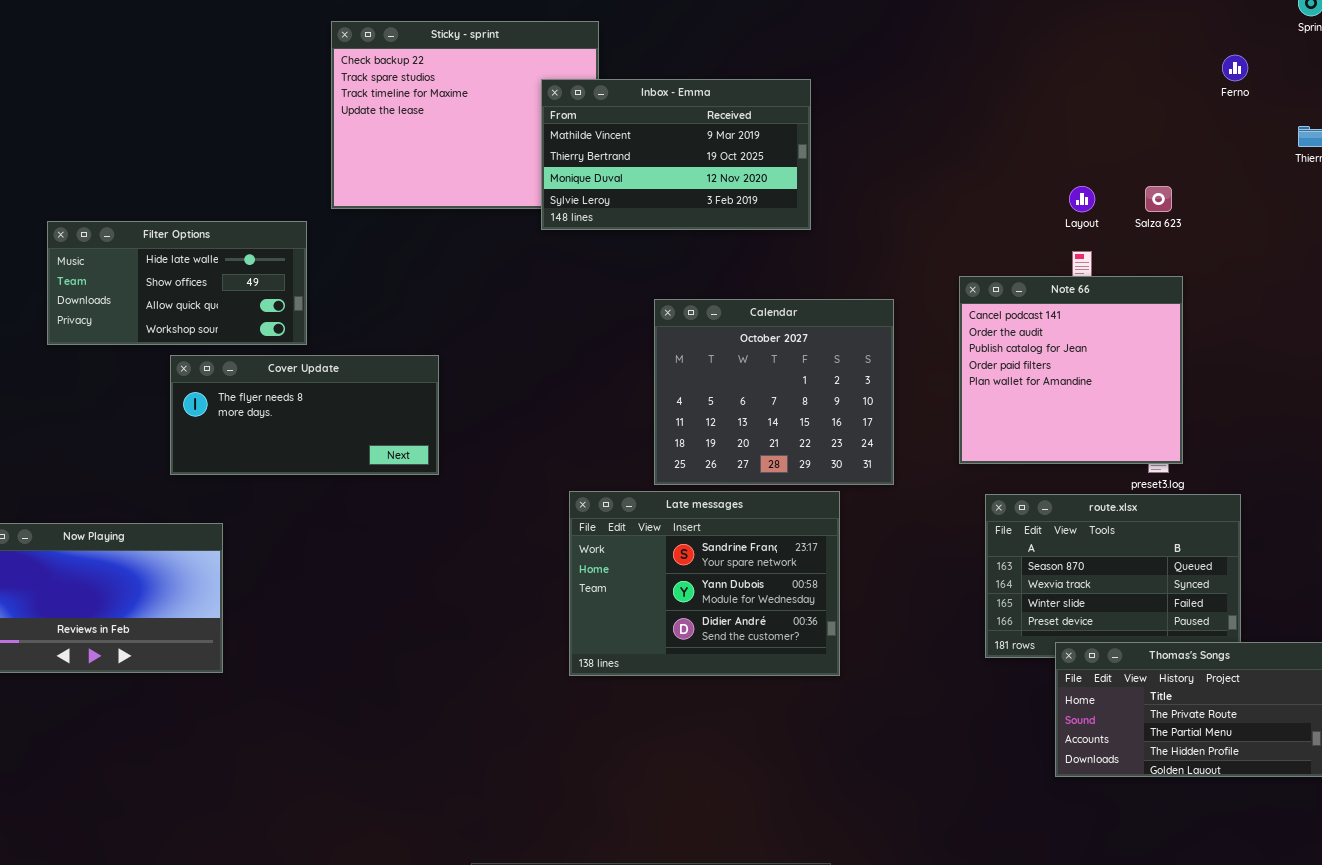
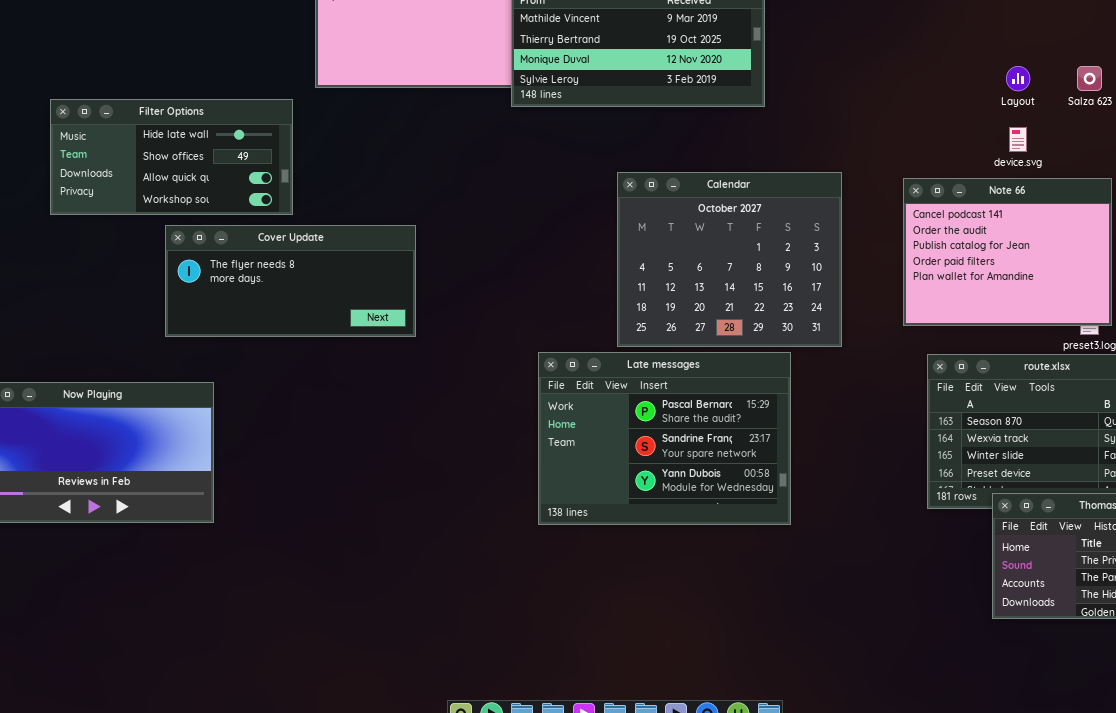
Note 66: [959,276,1183,464] -> [903,178,1112,326], resized
Late messages: [569,491,840,676] -> [538,352,791,525], scrolled up 1 row

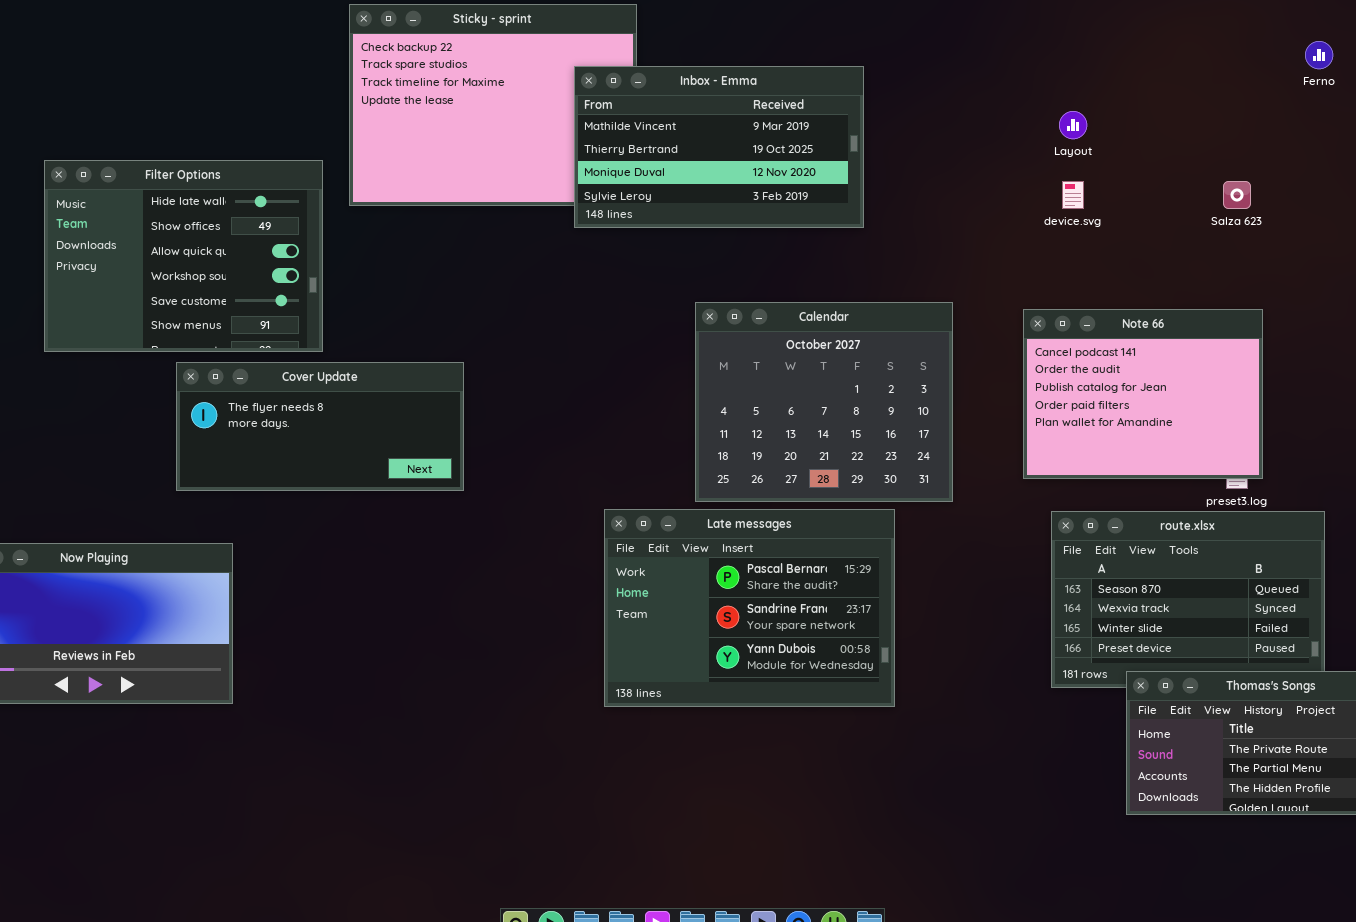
Layout: [1006,66,1030,91] -> [1059,111,1087,139], moved
Filter Options: [50,99,293,215] -> [44,160,323,352], resized
device.svg: [1009,127,1027,152] -> [1062,181,1084,209], moved

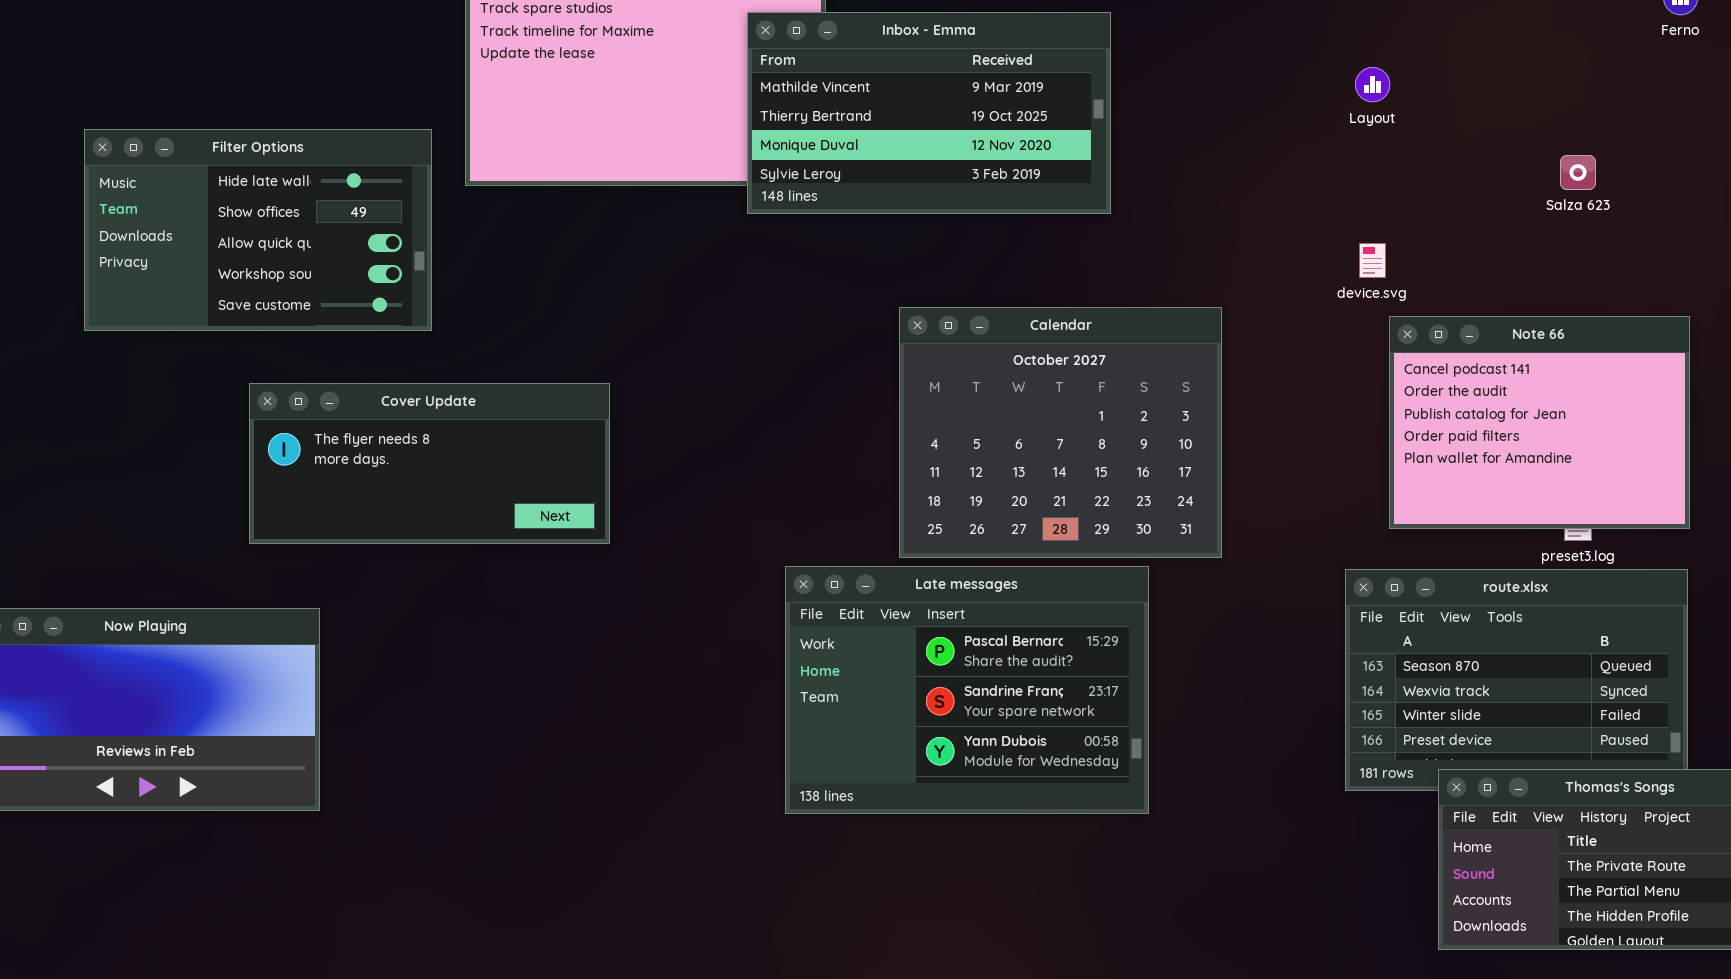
Filter Options: [44,160,323,352] -> [84,129,432,331], resized
device.svg: [1062,181,1084,209] -> [1359,243,1386,278], moved
Note 66: [1023,309,1263,479] -> [1389,316,1690,529], moved

